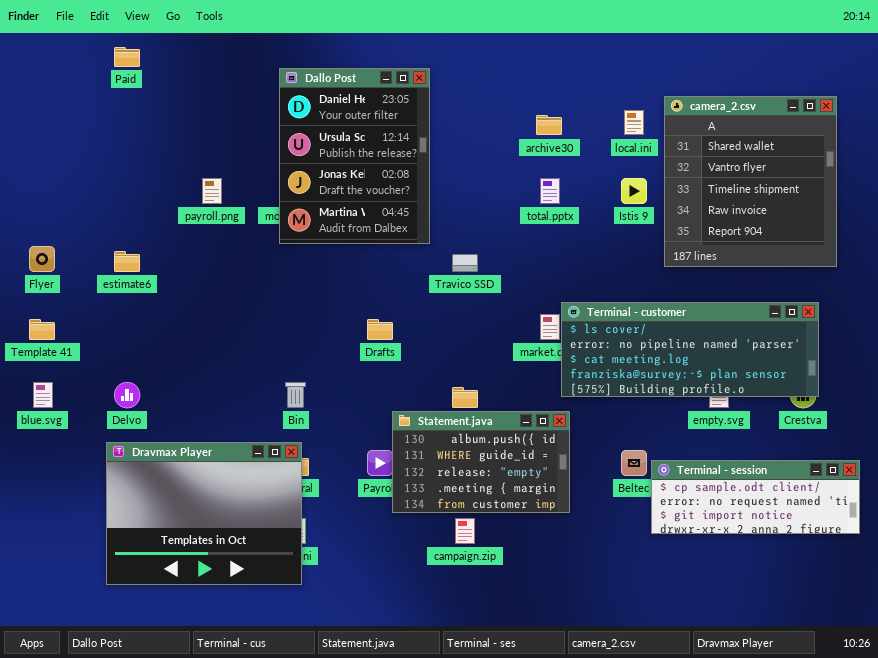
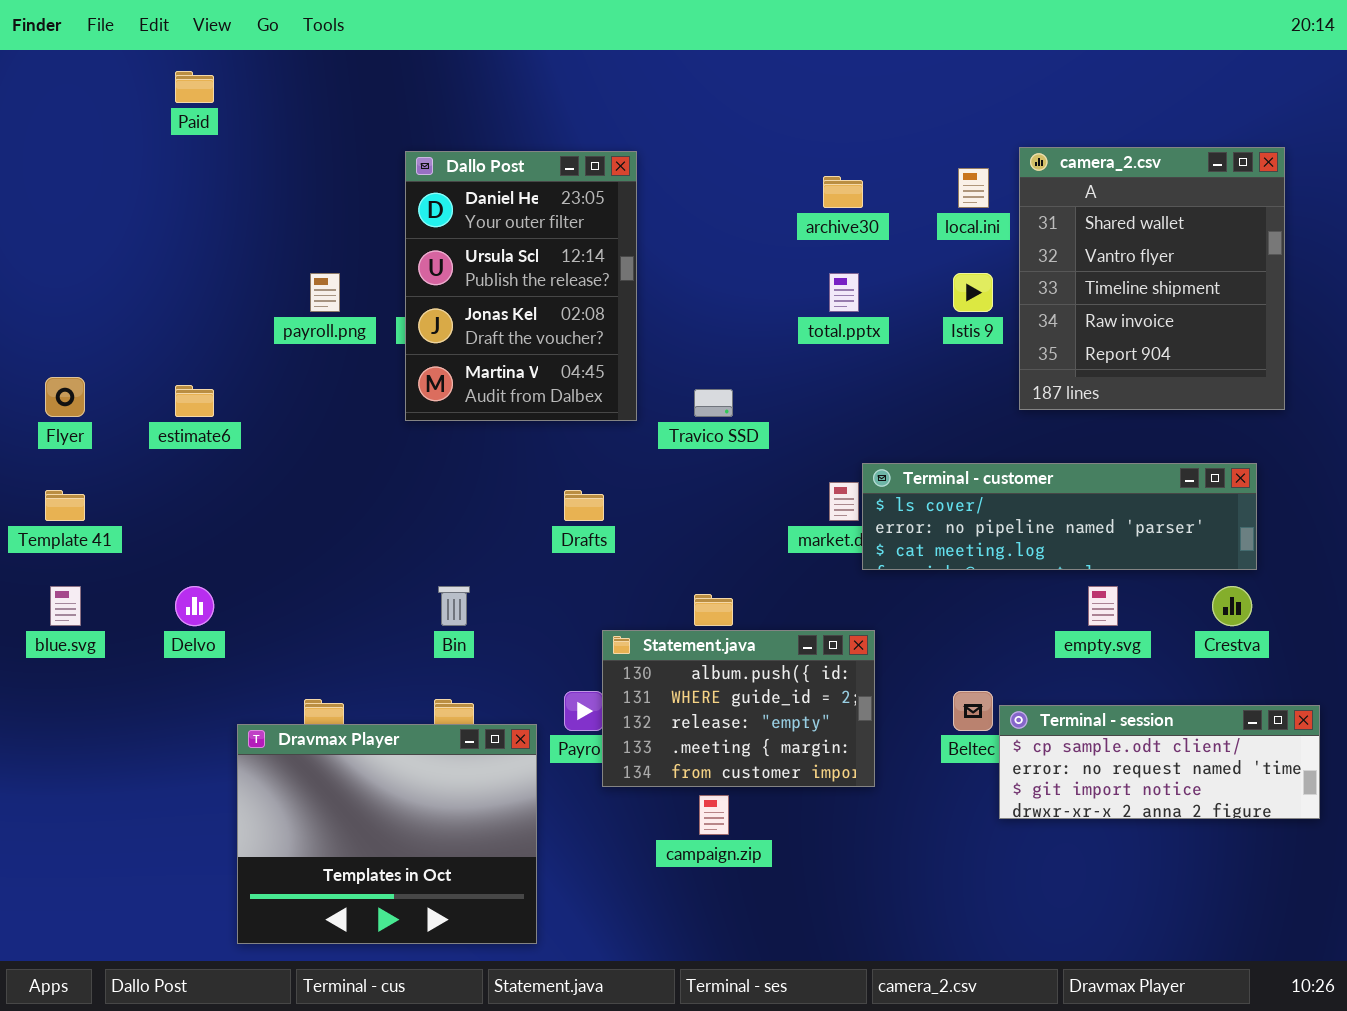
Dallo Post: [279,68,430,244] -> [405,151,637,421], moved
Terminal - customer: [561,302,819,397] -> [862,463,1257,570], resized
Dravmax Player: [106,442,302,585] -> [237,724,537,944], moved

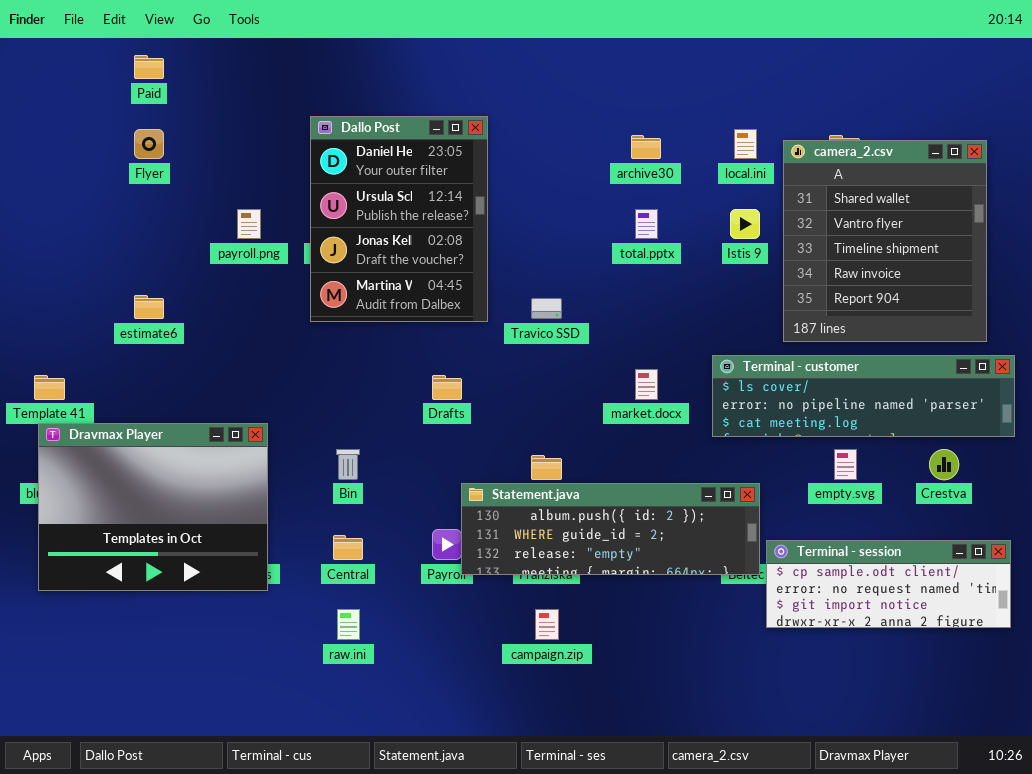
camera_2.csv: [1019,147,1285,410] -> [783,140,987,342], moved
Flyer: [45,377,85,417] -> [134,129,164,159], moved
Terminal - customer: [862,463,1257,570] -> [712,355,1015,437], moved
Statement.java: [602,630,875,787] -> [461,483,760,575], resized
Dravmax Player: [237,724,537,944] -> [38,423,268,591], moved

